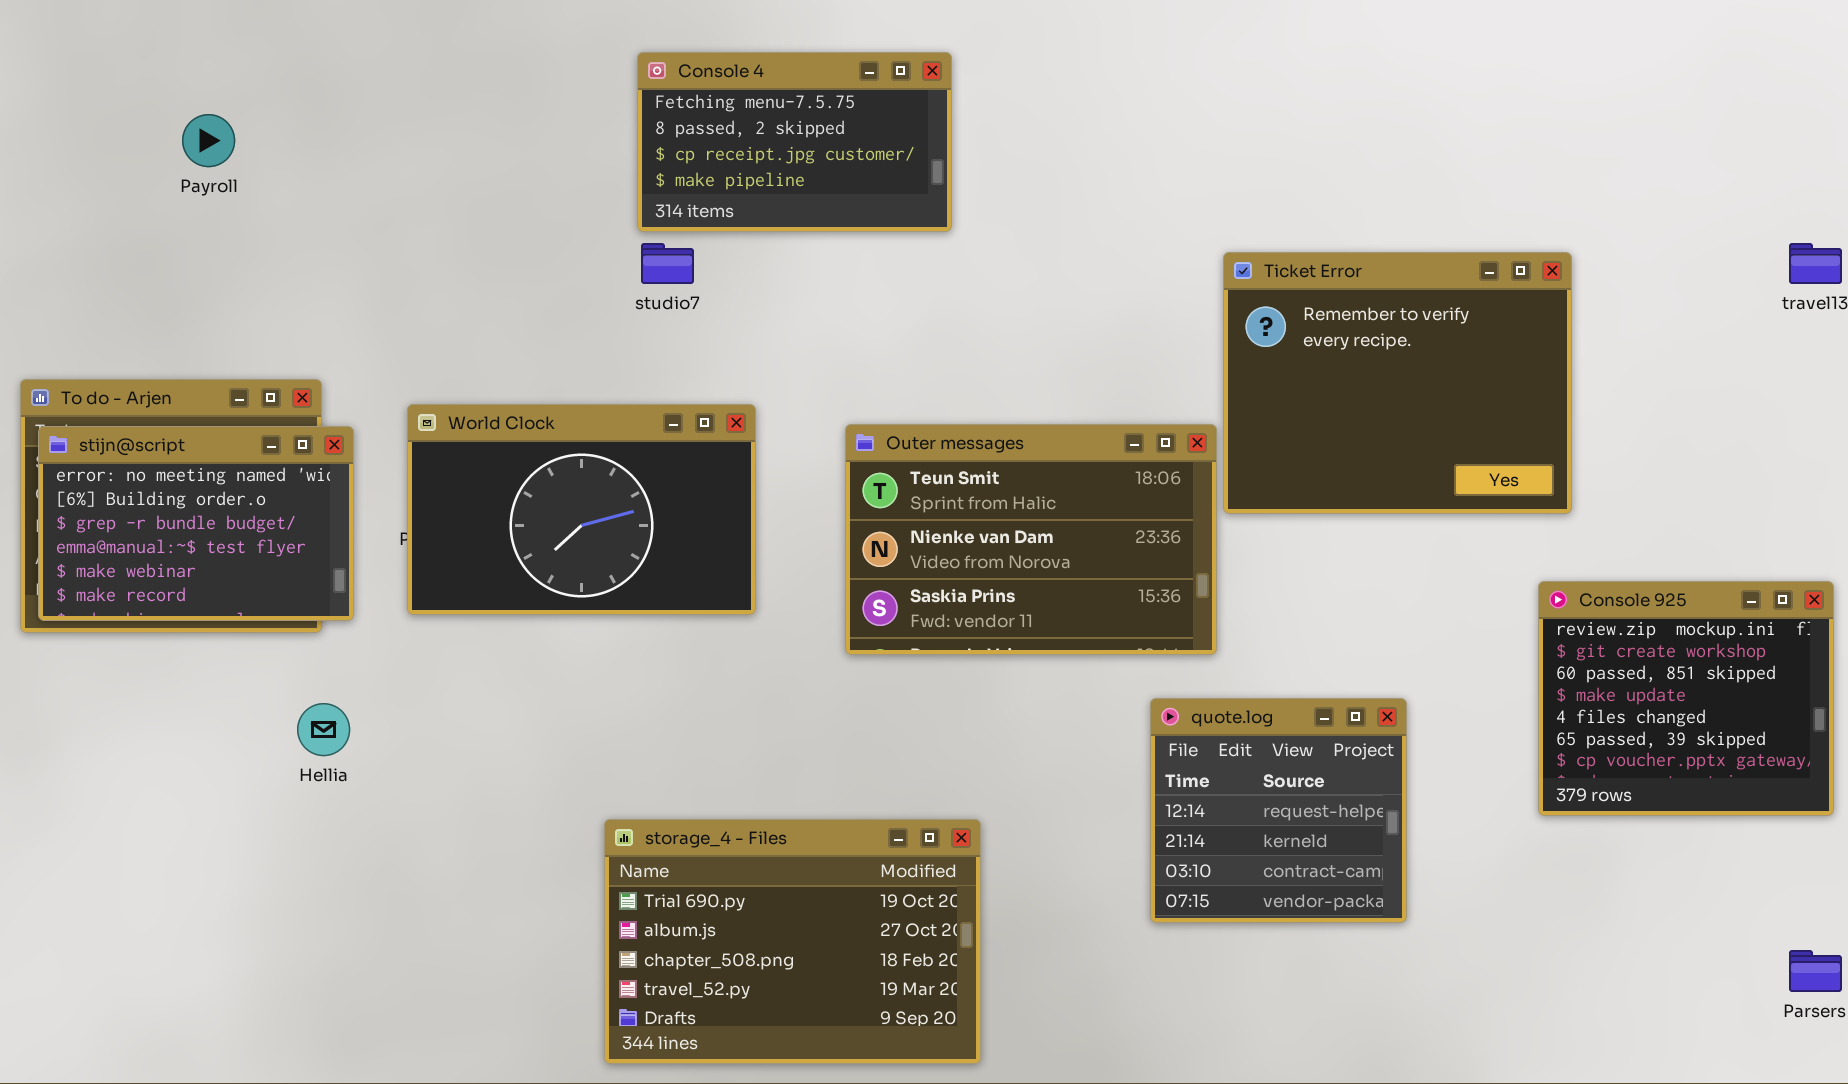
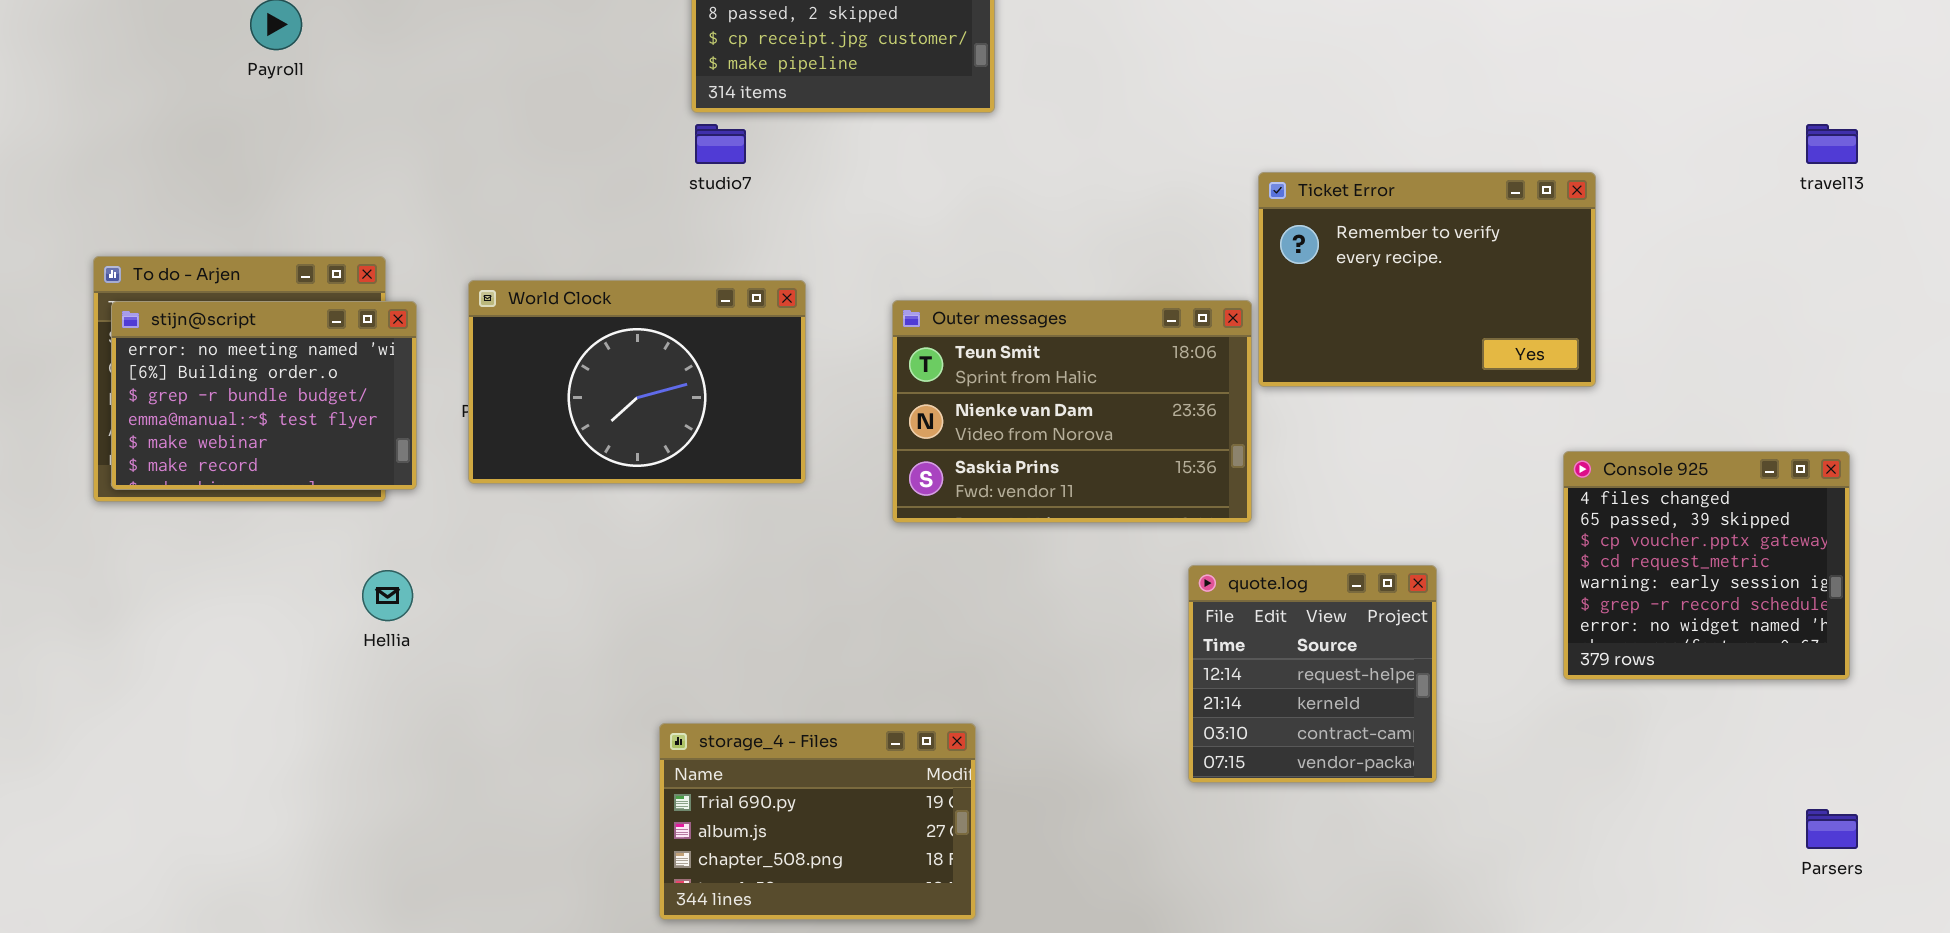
Ticket Error: [1223,252,1572,514] -> [1258,172,1596,387], resized
Console 925: [1538,581,1834,816] -> [1563,451,1850,680], scrolled down 4 rows
storage_4 - Files: [604,819,981,1064] -> [659,723,976,920], resized

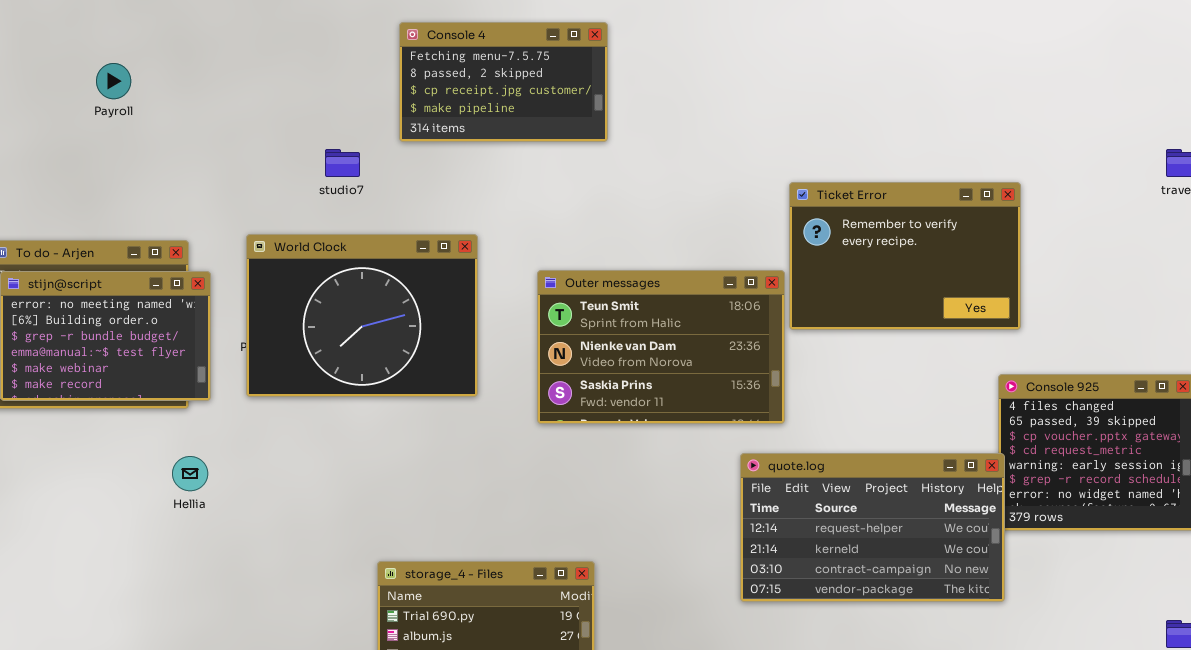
studio7: [695,124,746,164] -> [325,149,360,177], moved
World Clock: [468,280,806,484] -> [246,234,478,397], resized
quote.log: [1188,565,1437,783] -> [740,453,1005,602], resized

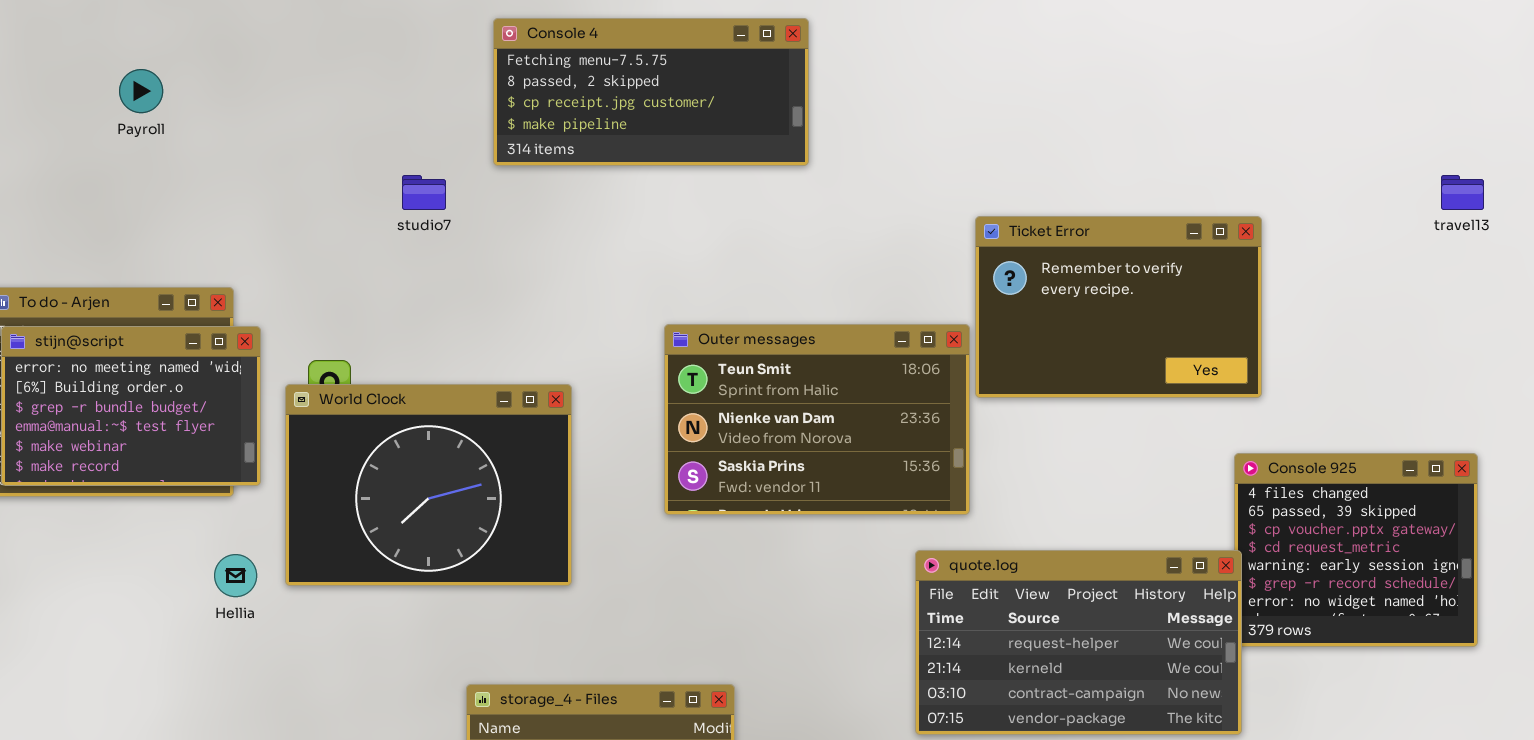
Console 4: [399,22,608,142] -> [493,18,809,166], resized
World Clock: [246,234,478,397] -> [285,384,572,586], moved

